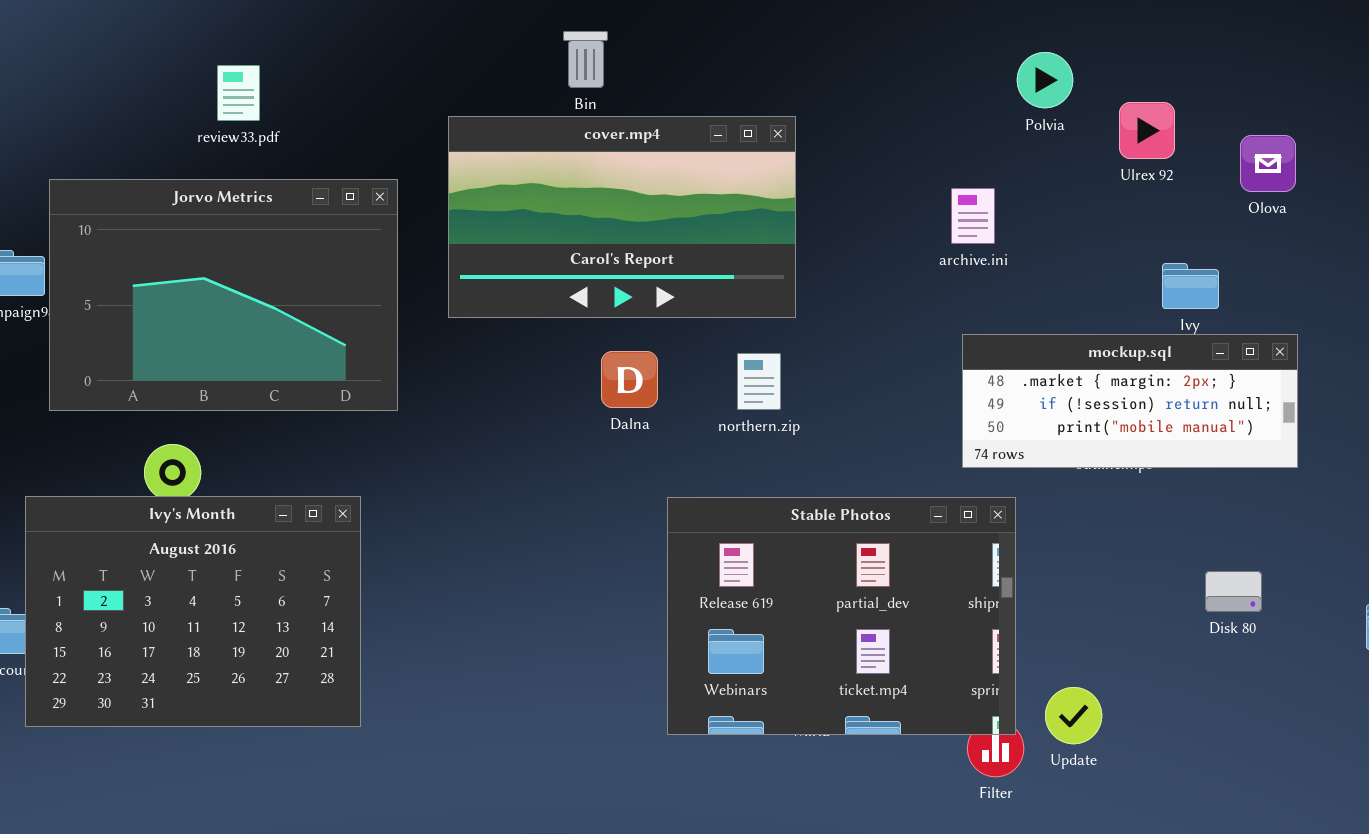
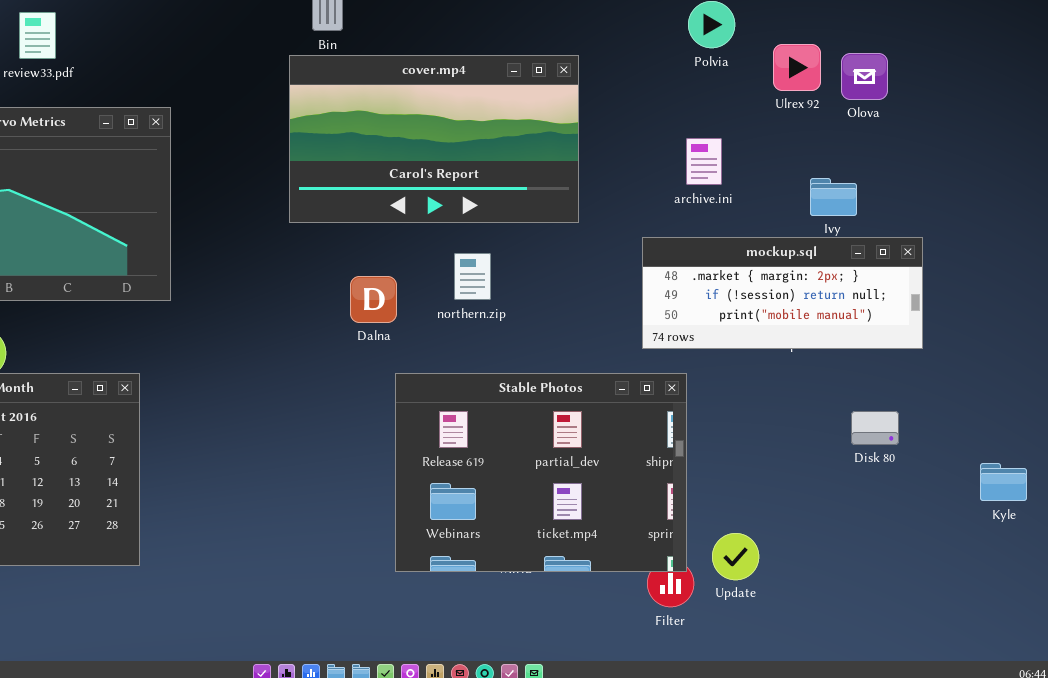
cover.mp4: [448,116,796,318] -> [289,55,579,223], moved
Olova: [1240,135,1296,192] -> [841,53,888,100], moved
archive.ini: [951,188,995,244] -> [686,138,722,185], moved
Dalna: [601,351,658,408] -> [350,276,397,323], moved
Disk 80: [1205,571,1262,612] -> [851,411,899,445], moved

